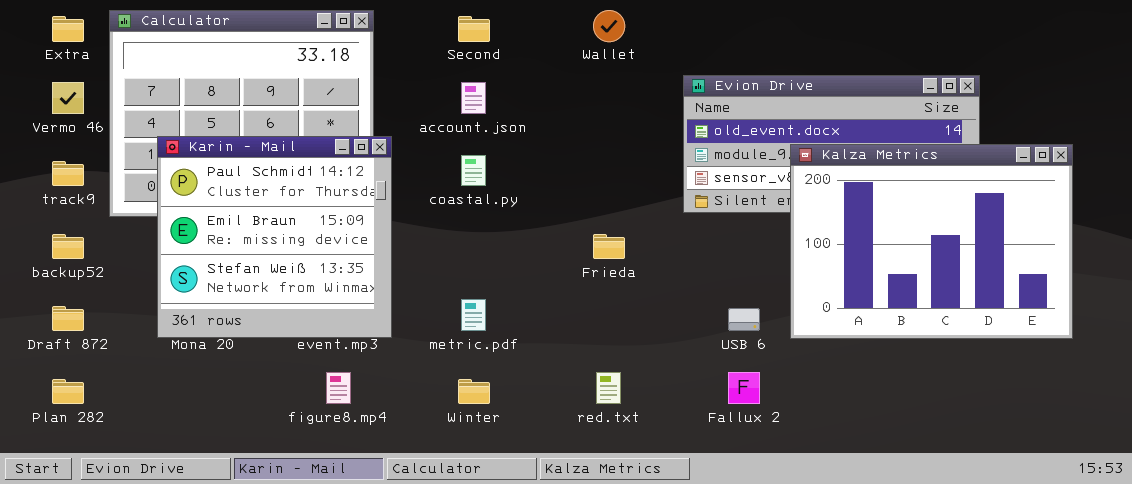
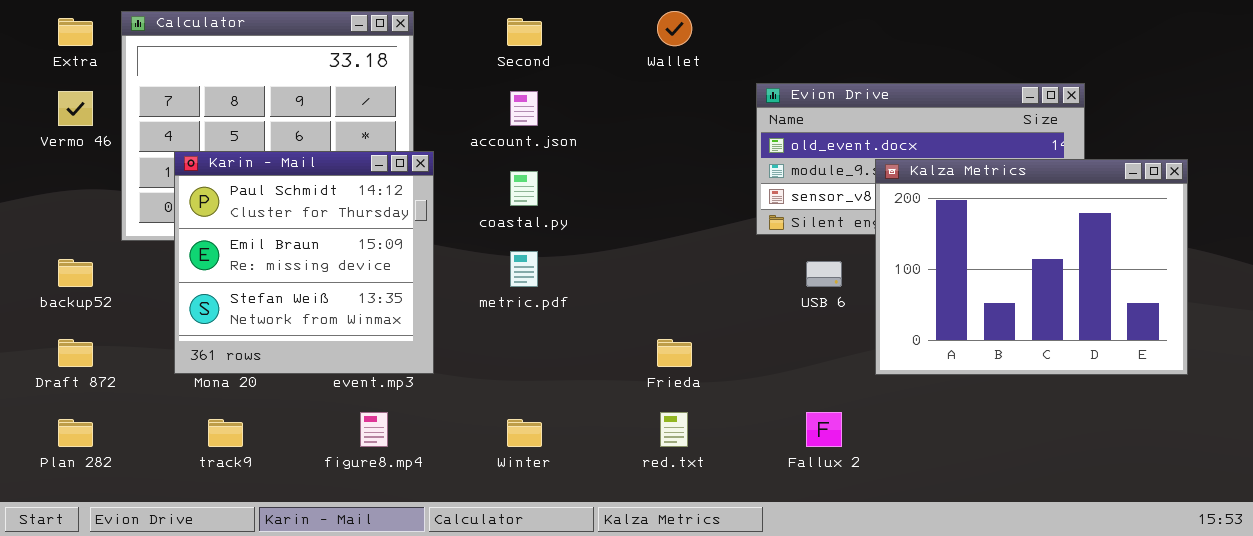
track9: [52,161,84,186] -> [208,419,243,447], moved
Frieda: [593,234,625,259] -> [657,339,692,367], moved
metric.pdf: [461,299,486,331] -> [510,251,538,287], moved
USB 6: [728,308,760,331] -> [806,261,842,287], moved

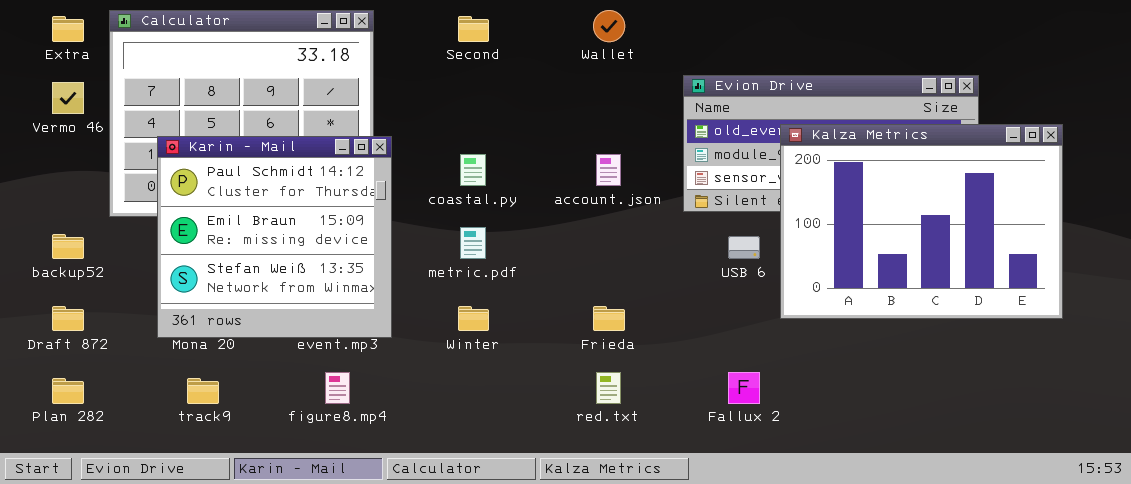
account.json: [510,91,538,126] -> [596,154,621,186], moved
Kalza Metrics: [875,159,1188,375] -> [780,124,1063,319], moved
Winter: [507,419,542,447] -> [458,306,489,331], moved

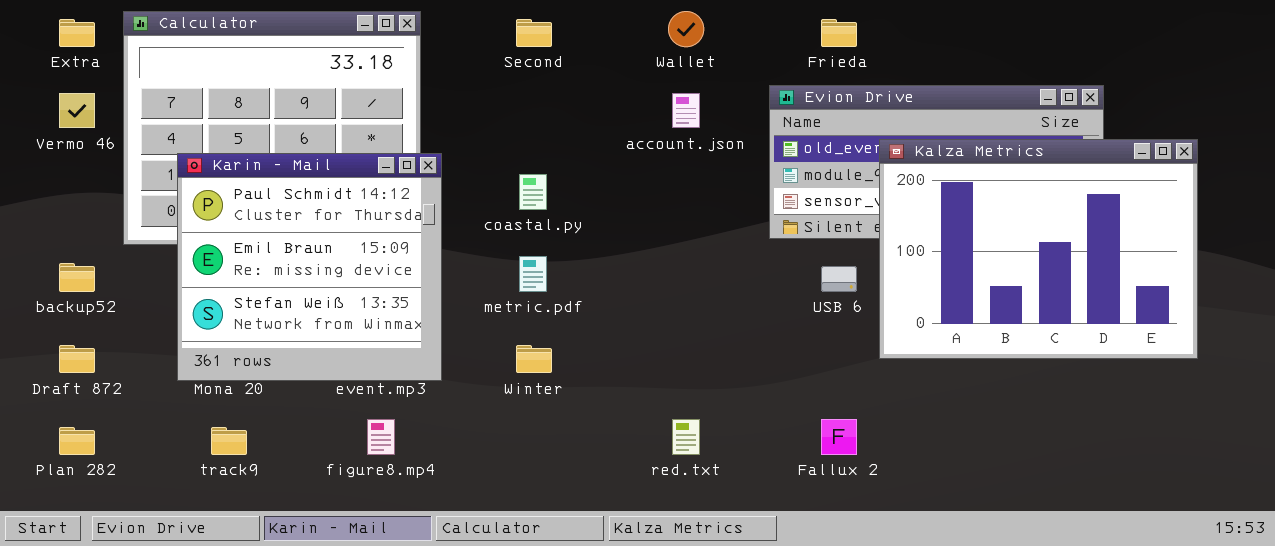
account.json: [596,154,621,186] -> [672,93,700,128], moved
Frieda: [593,306,625,331] -> [821,19,857,47], moved

